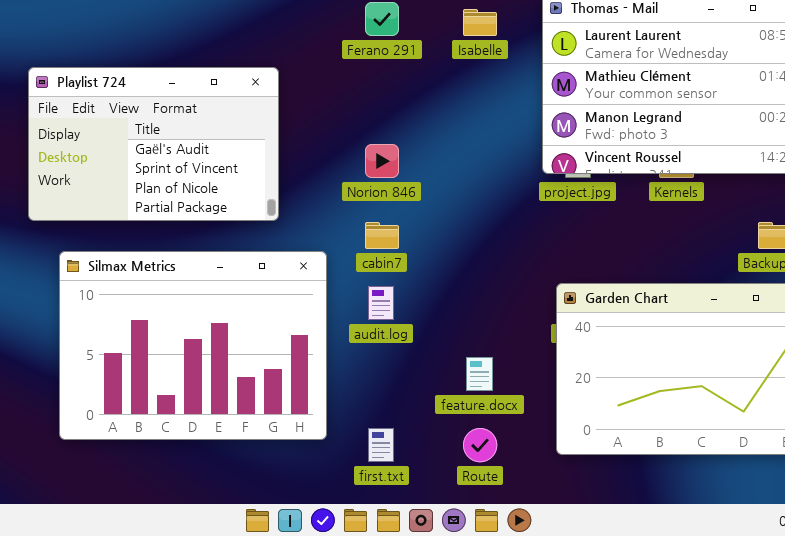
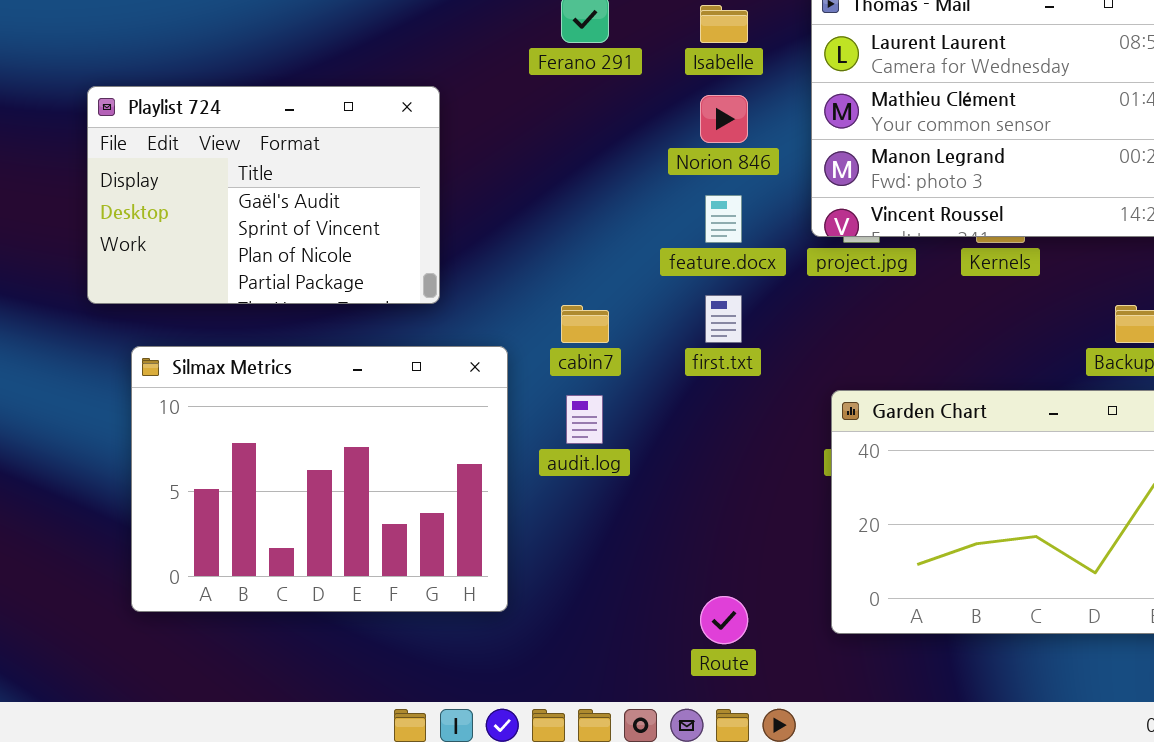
Norion 846: [365,144,399,178] -> [700,95,748,143], moved
feature.docx: [466,357,493,391] -> [705,195,742,243], moved
first.txt: [368,428,394,462] -> [705,295,742,343], moved

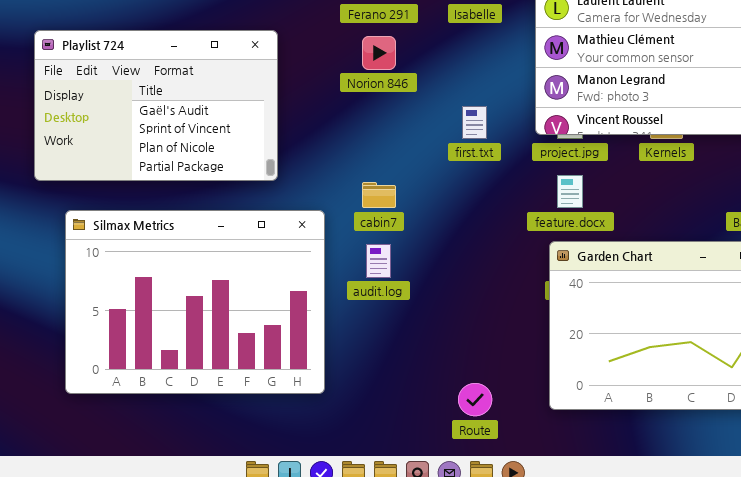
Norion 846: [700,95,748,143] -> [362,36,396,70], moved
feature.docx: [705,195,742,243] -> [557,175,583,208], moved
first.txt: [705,295,742,343] -> [462,106,487,139], moved

